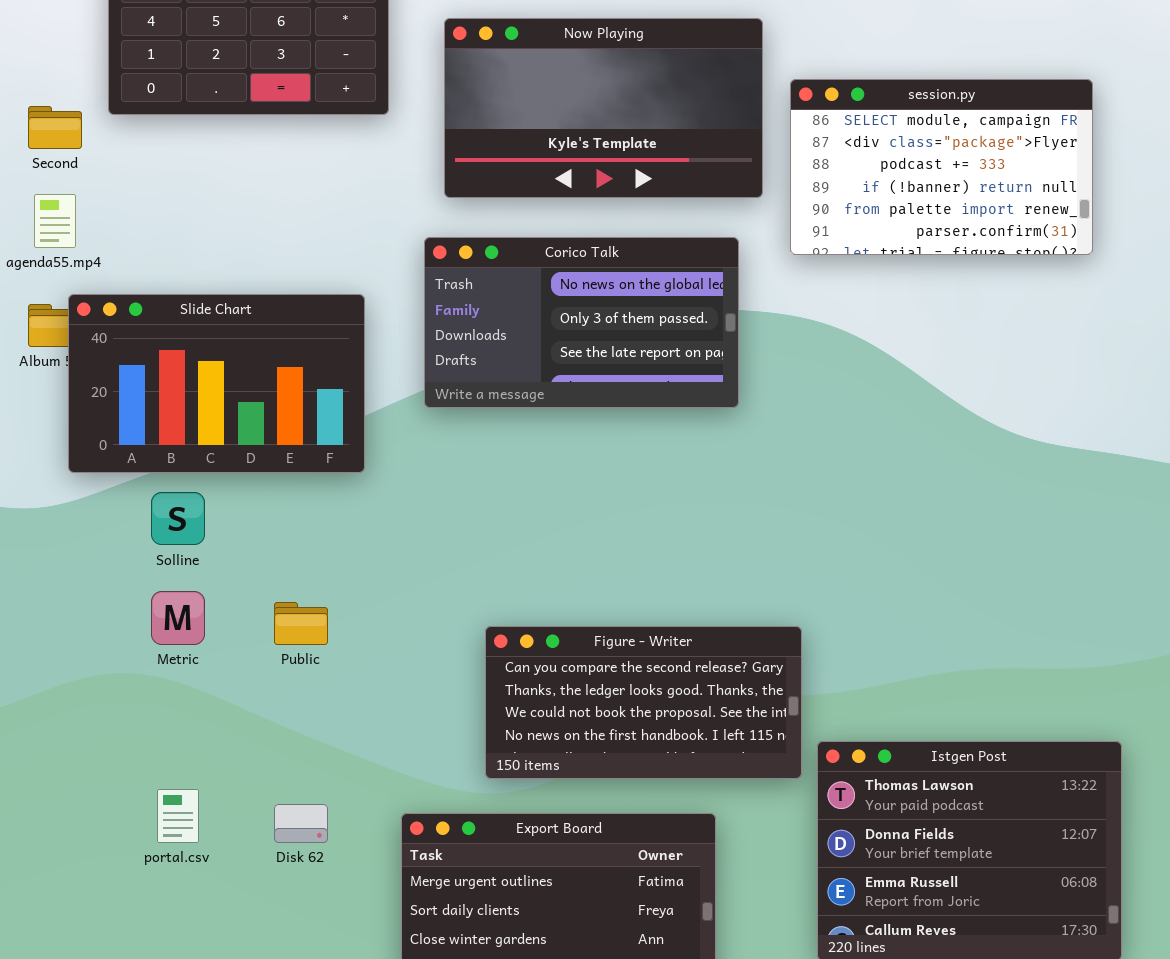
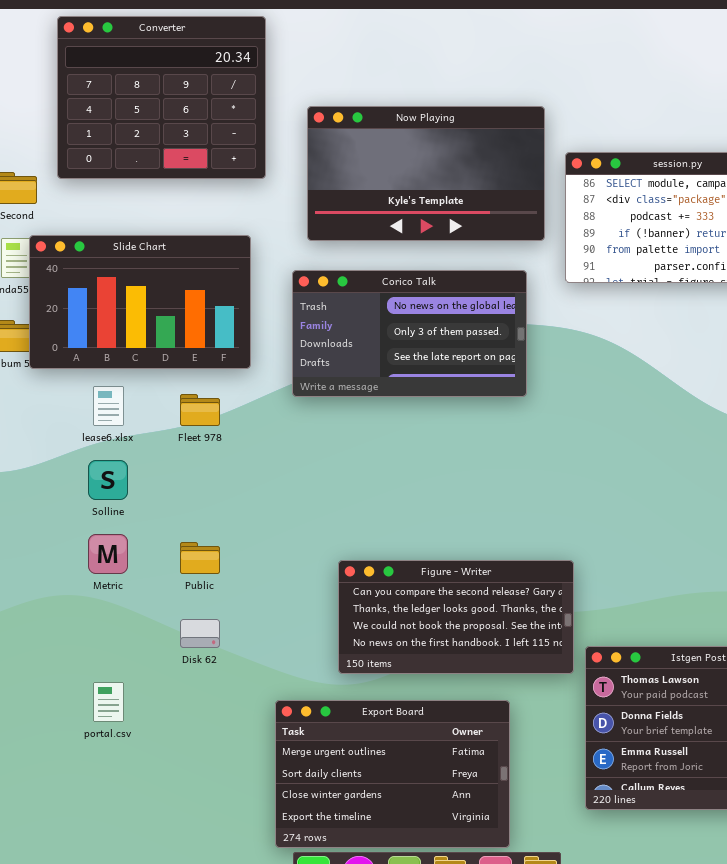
Slide Chart: [68,294,365,473] -> [29,235,251,369], moved
Disk 62: [274,804,328,843] -> [180,619,220,648], moved

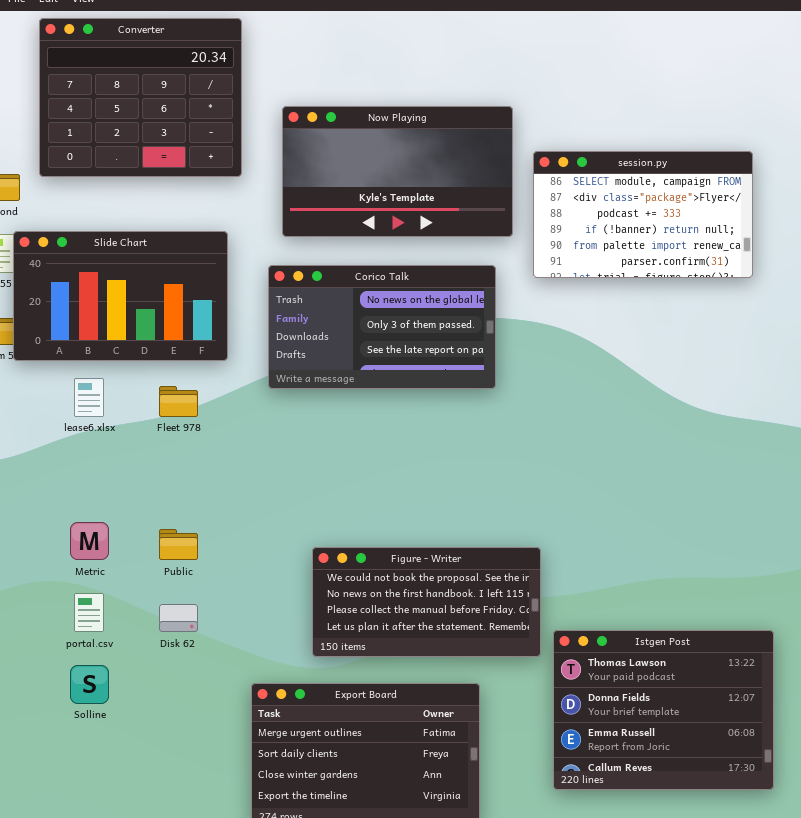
Solline: [88,460,128,500] -> [70,665,109,704], moved
Figure - Writer: [338,560,574,674] -> [312,547,541,657], scrolled down 2 rows
portal.csv: [93,682,124,722] -> [74,593,104,632], moved

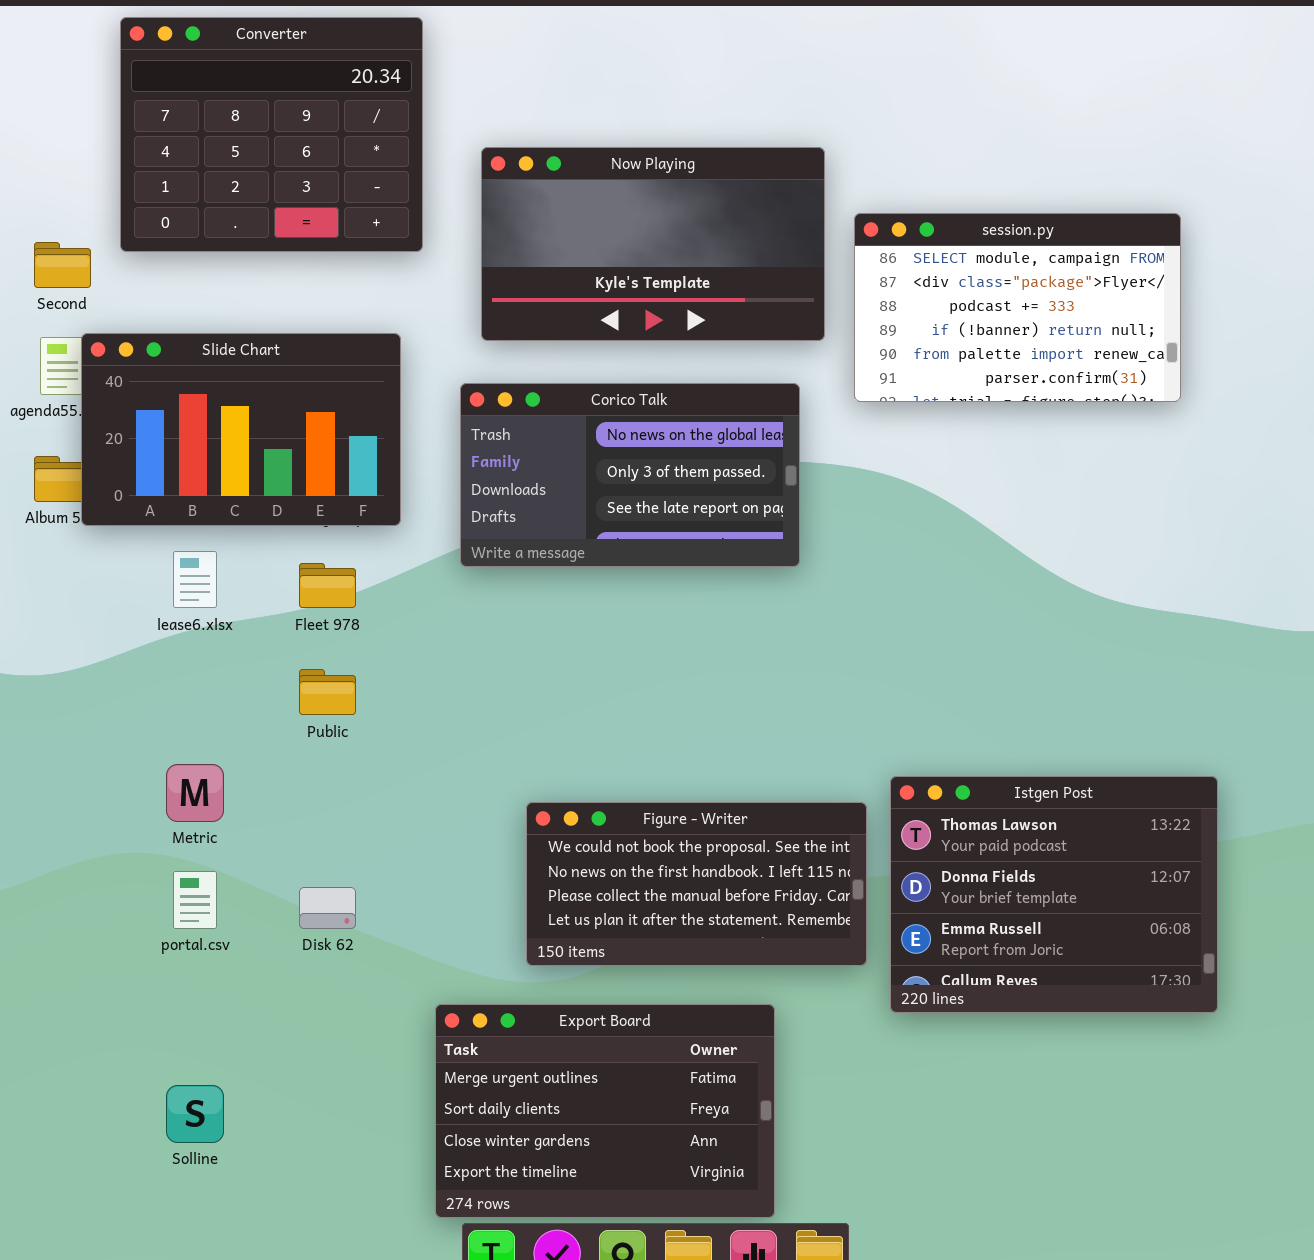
Public: [159,529,198,560] -> [299,669,356,715], moved
Istgen Post: [553,630,774,790] -> [890,776,1218,1013], moved
Solline: [70,665,109,704] -> [166,1085,224,1143], moved

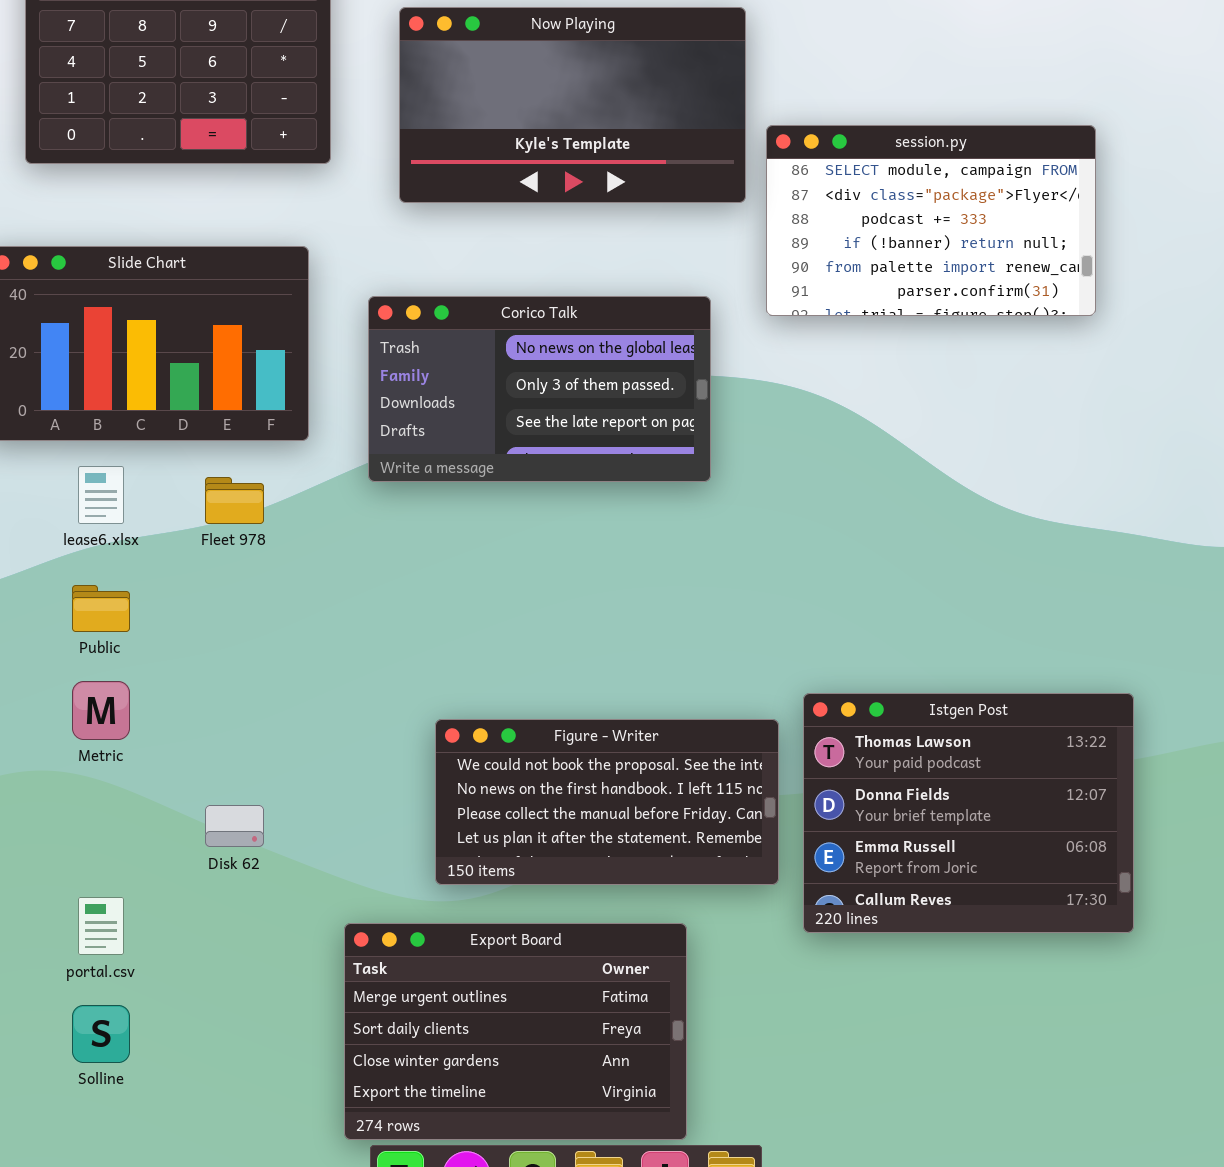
Now Playing: [481,147,825,341] -> [399,7,746,203], moved
Public: [299,669,356,715] -> [72,585,130,632], moved
portal.csv: [173,871,217,929] -> [78,897,124,955], moved

